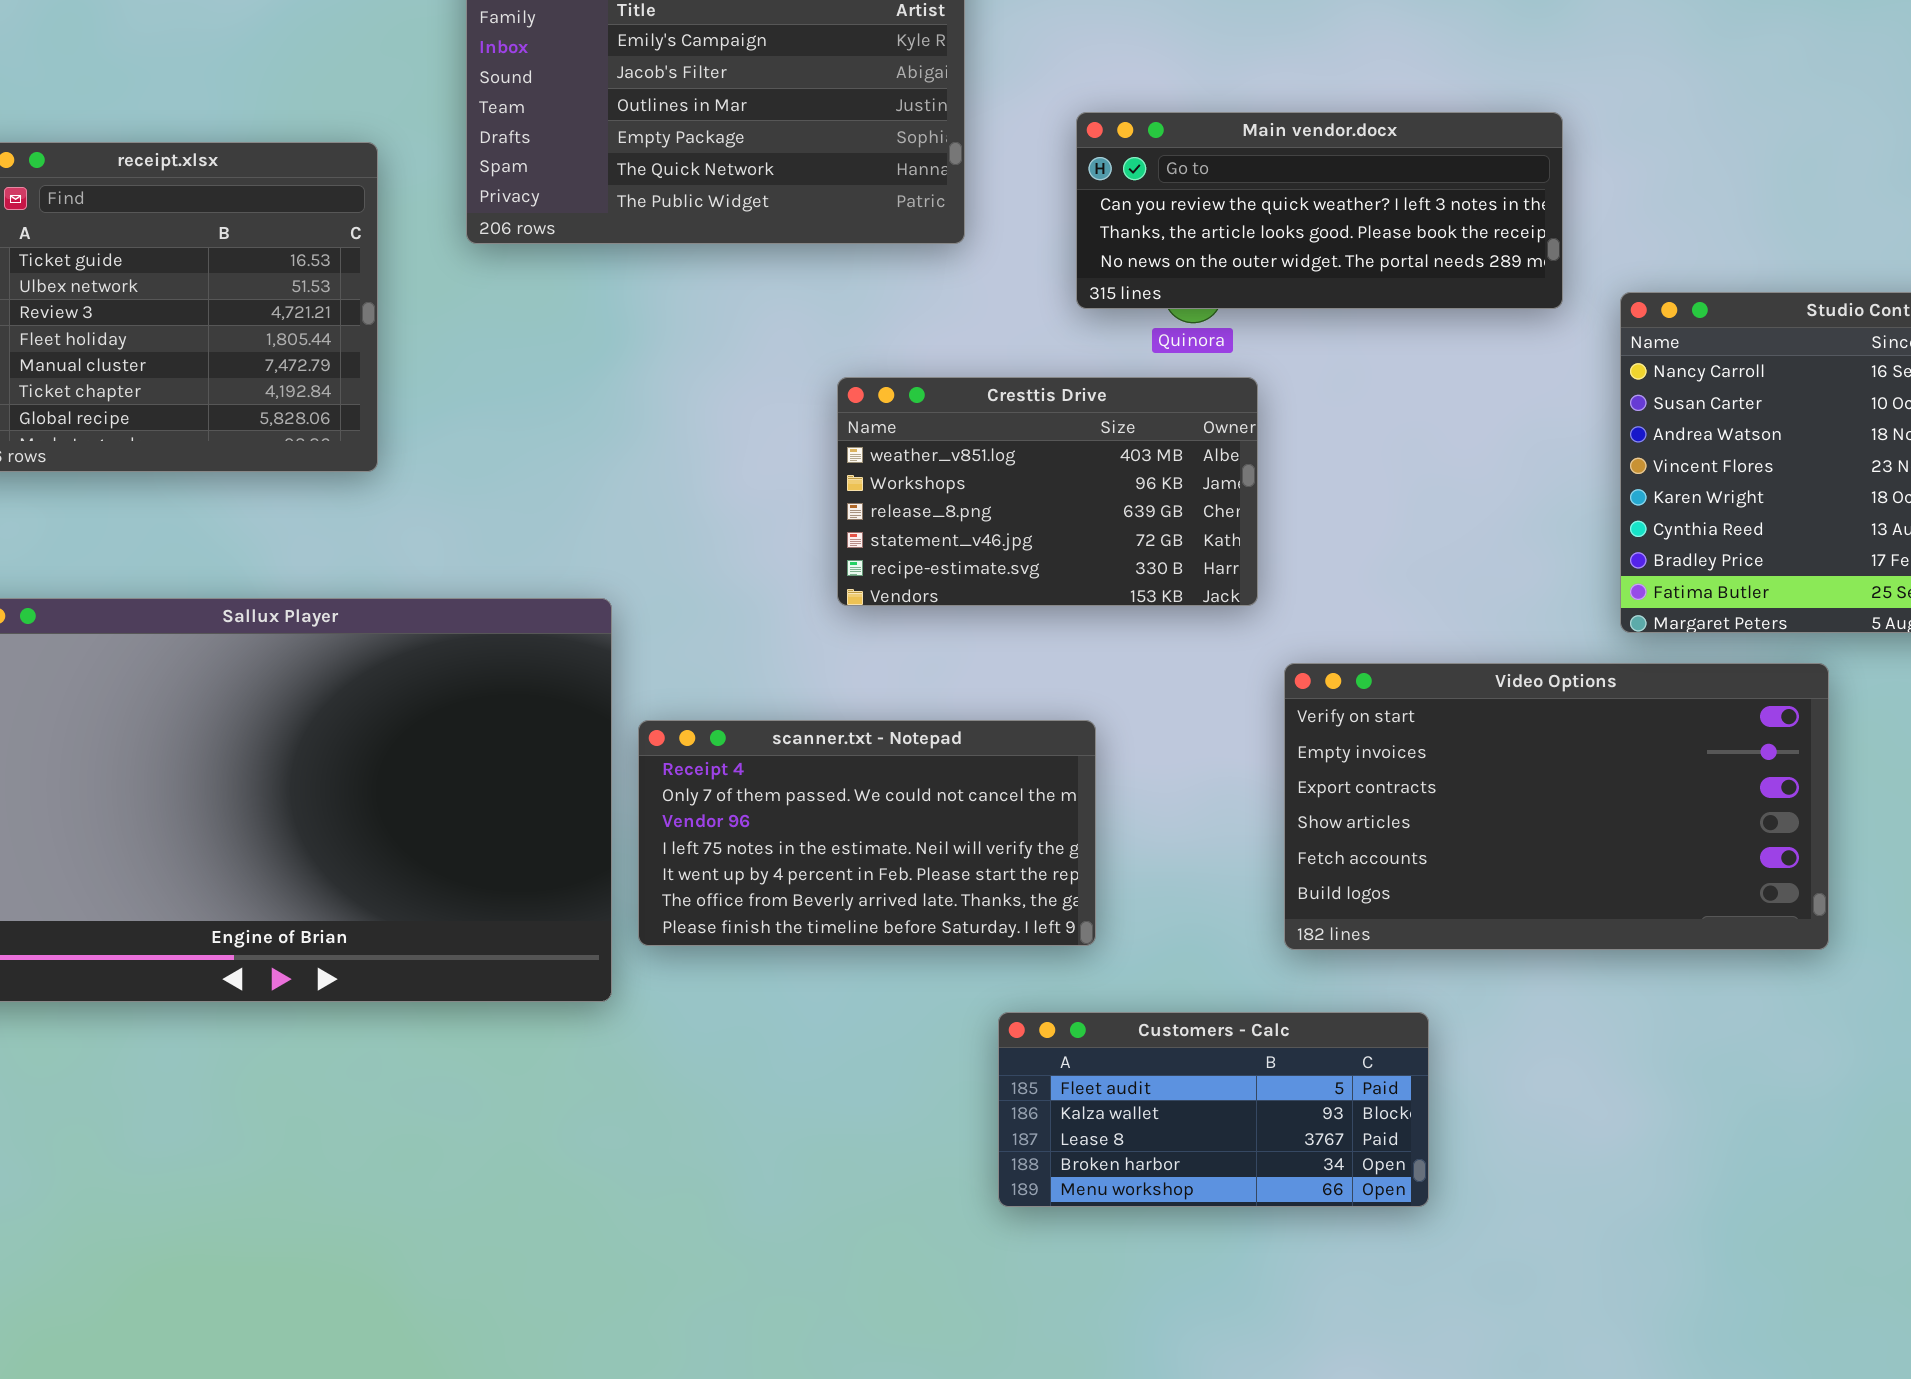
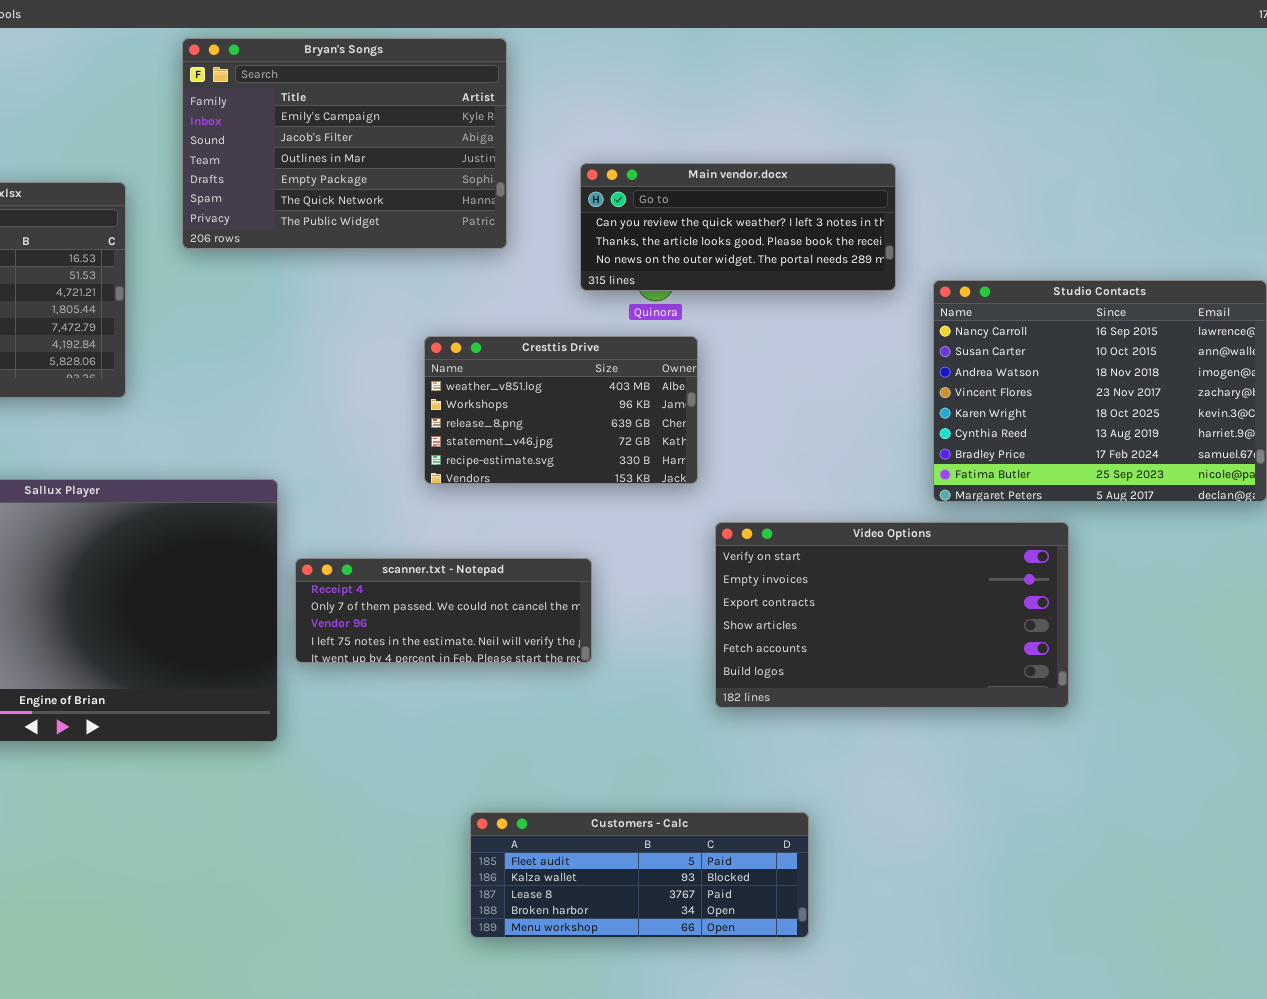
scanner.txt - Notepad: [638,720,1096,946] -> [295,558,592,663], resized
Customers - Calc: [998,1012,1429,1207] -> [470,812,809,938], moved, resized

